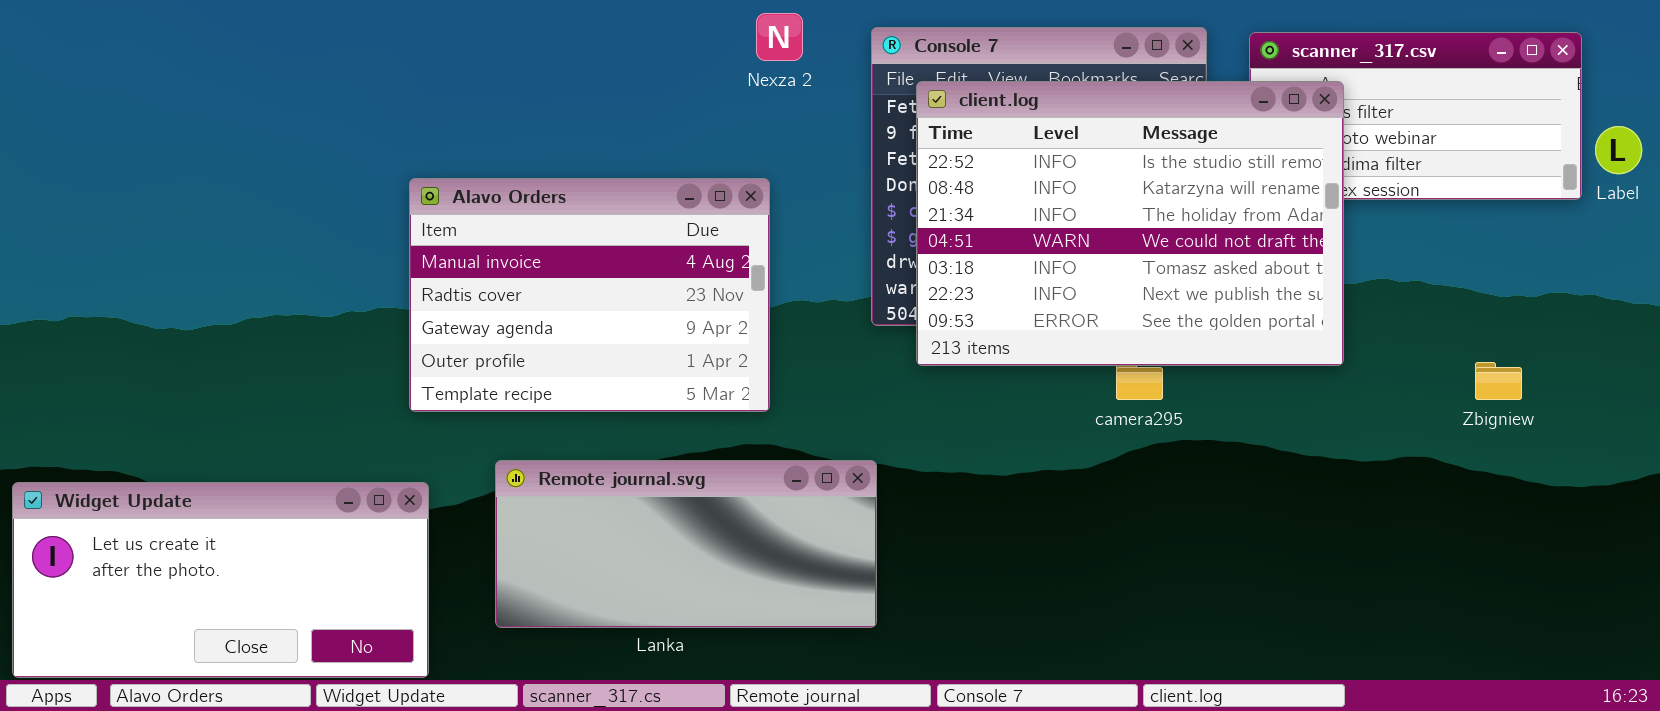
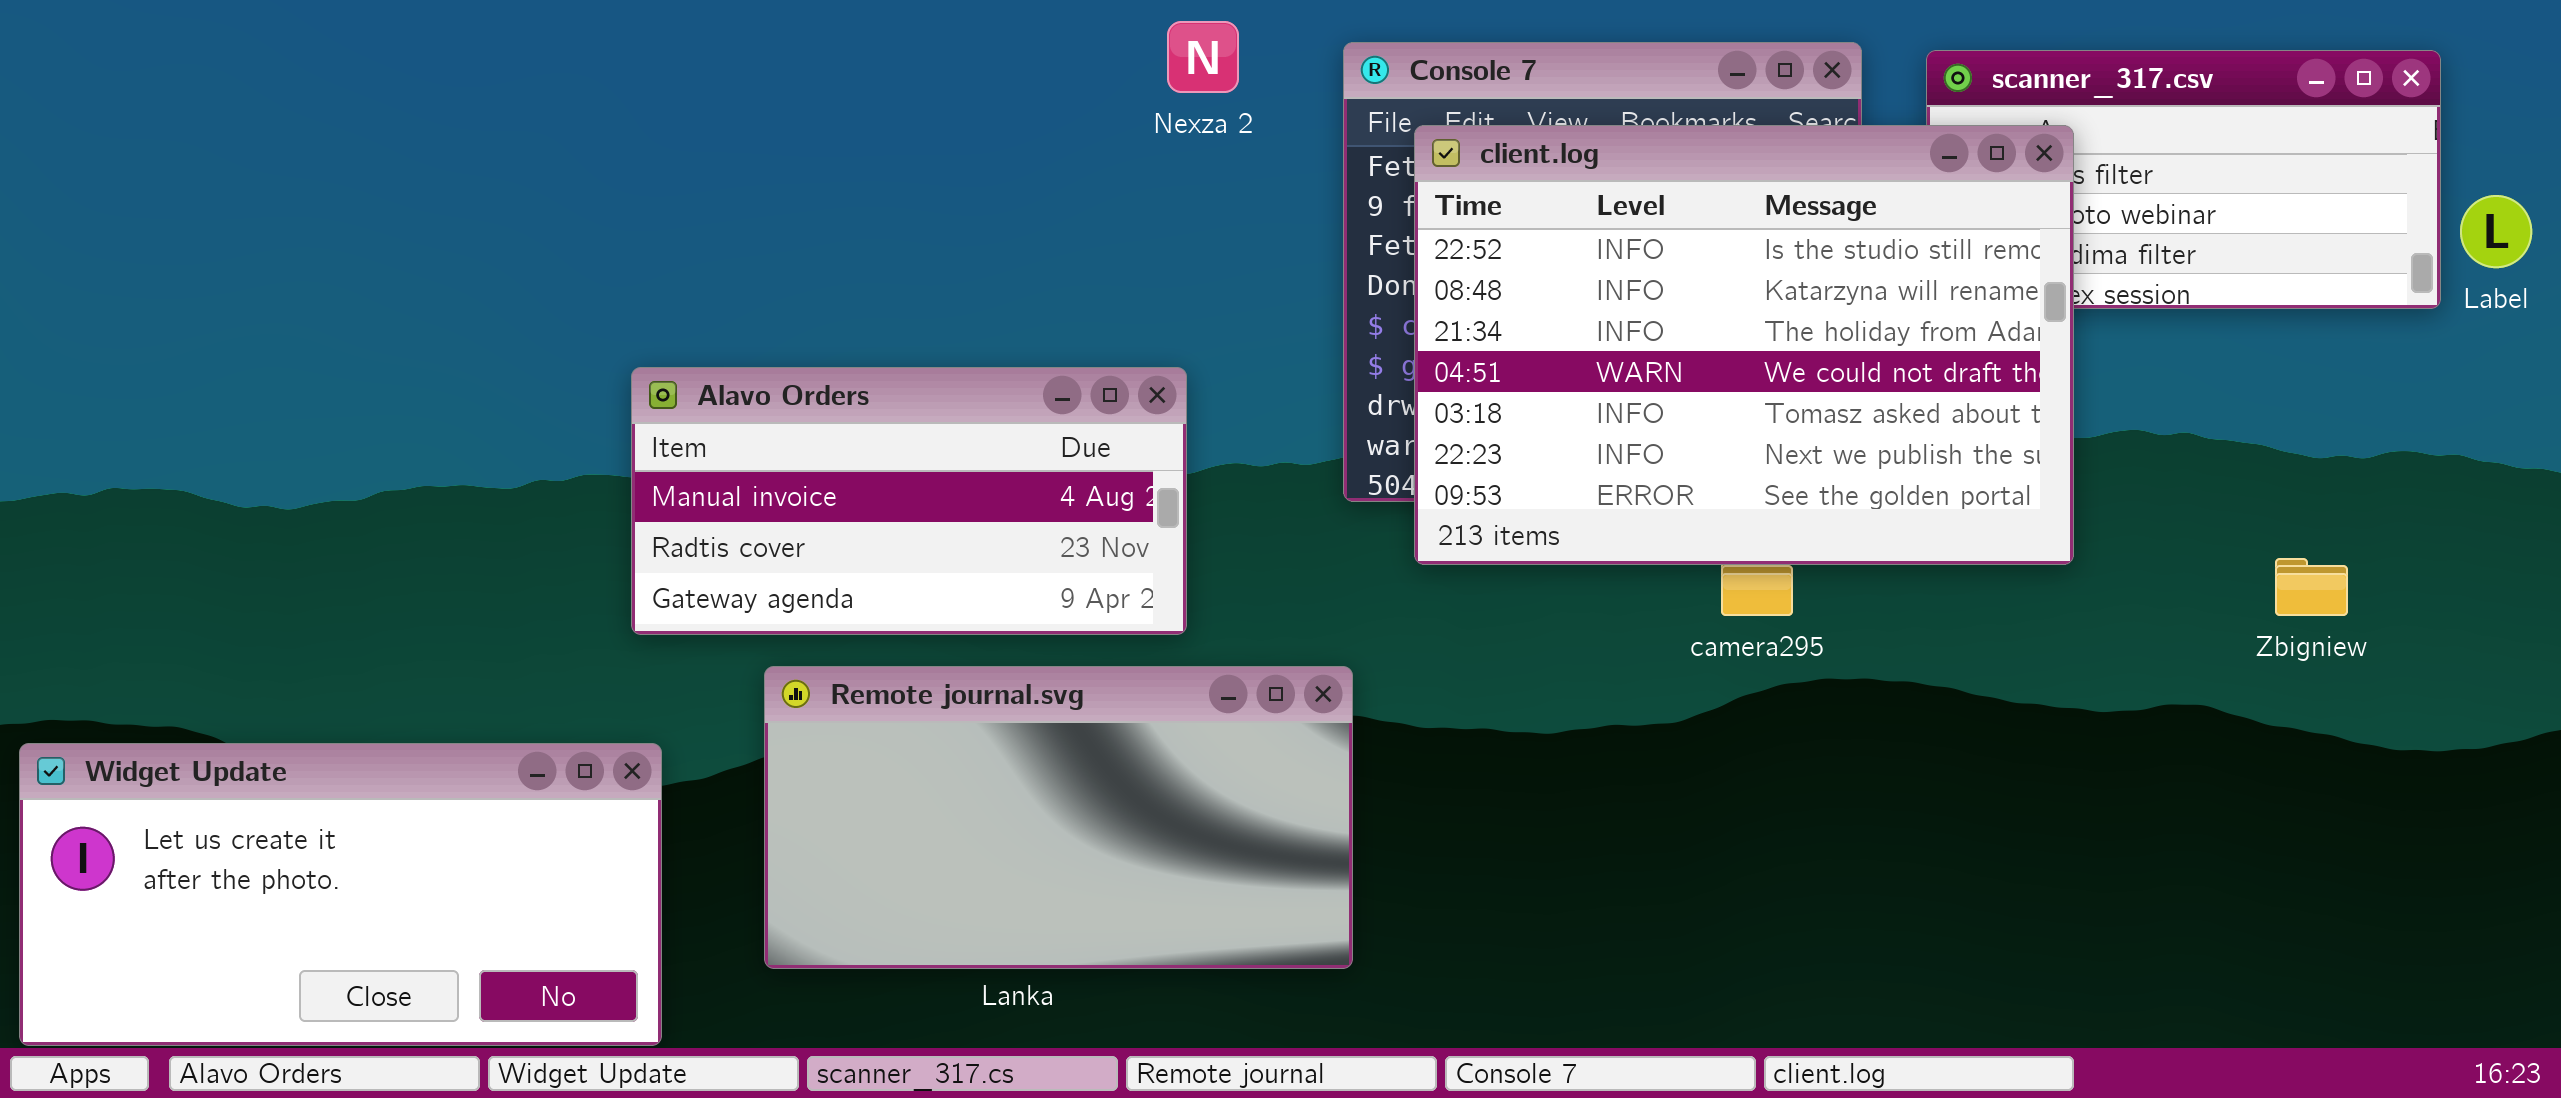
Alavo Orders: [409,178,770,412] -> [631,367,1187,635], resized
Remote journal.svg: [495,460,877,628] -> [764,666,1353,969], resized

